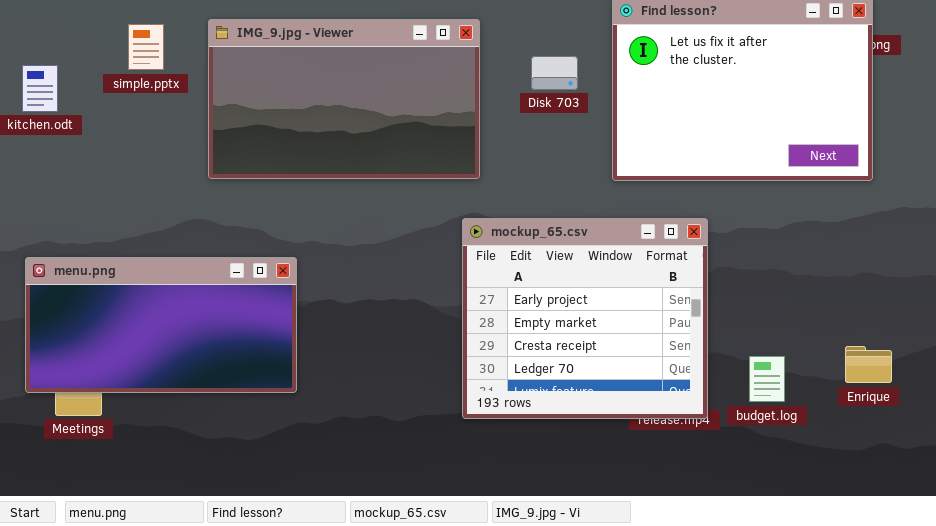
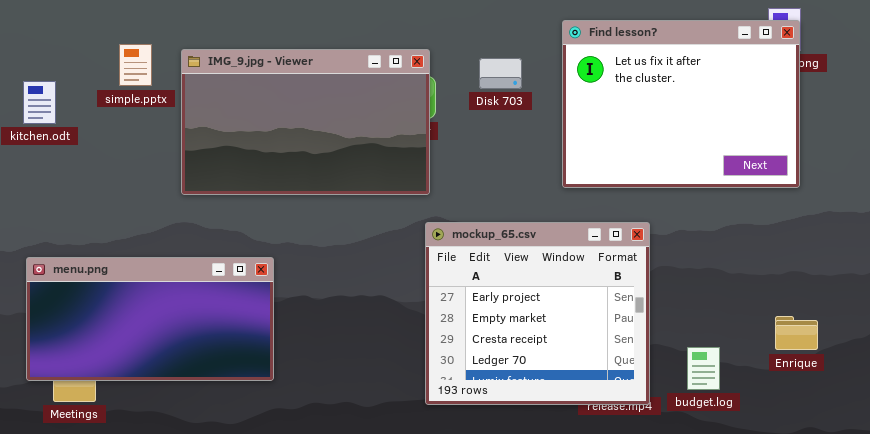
IMG_9.jpg - Viewer: [208,19,480,179] -> [181,49,430,195], moved
Disk 703: [531,56,578,90] -> [479,58,522,89], moved
Enrique: [845,346,892,383] -> [775,316,818,350], moved

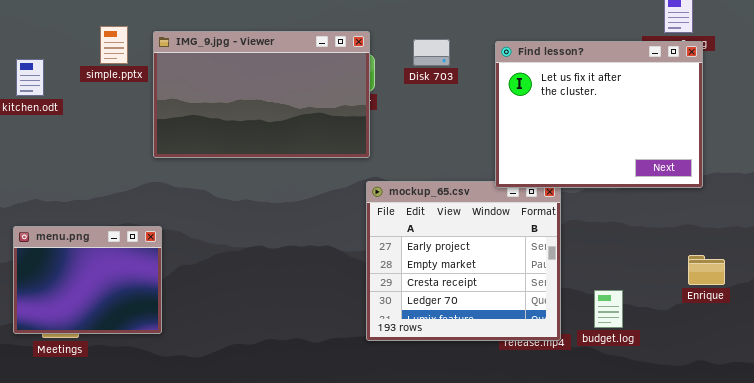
Find lesson?: [562,20,800,188] -> [495,41,703,188], moved
menu.png: [26,257,274,381] -> [13,226,162,334], moved, resized
Enrique: [775,316,818,350] -> [688,255,725,285], moved

